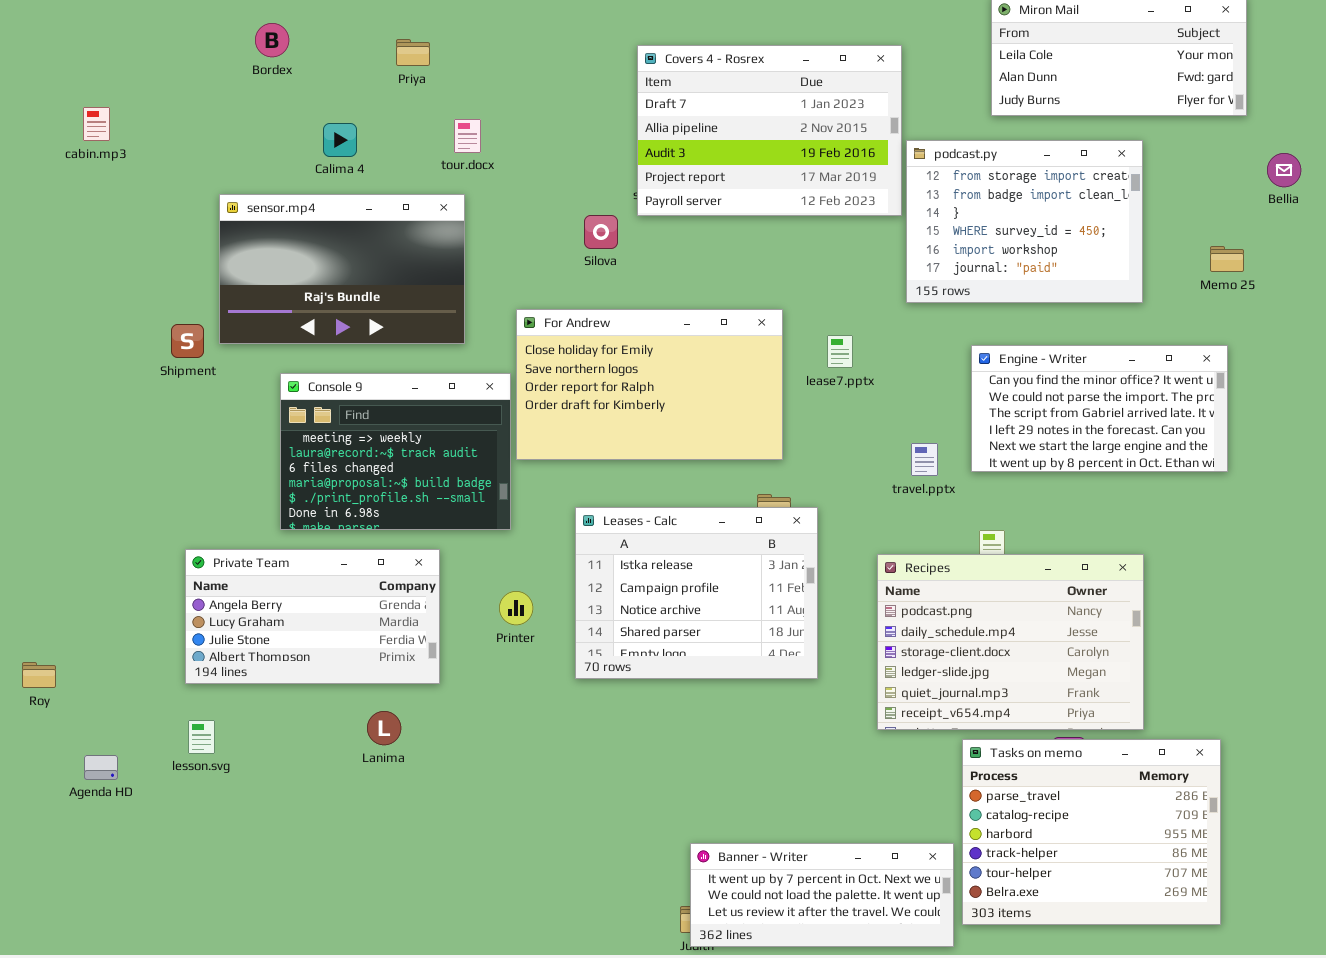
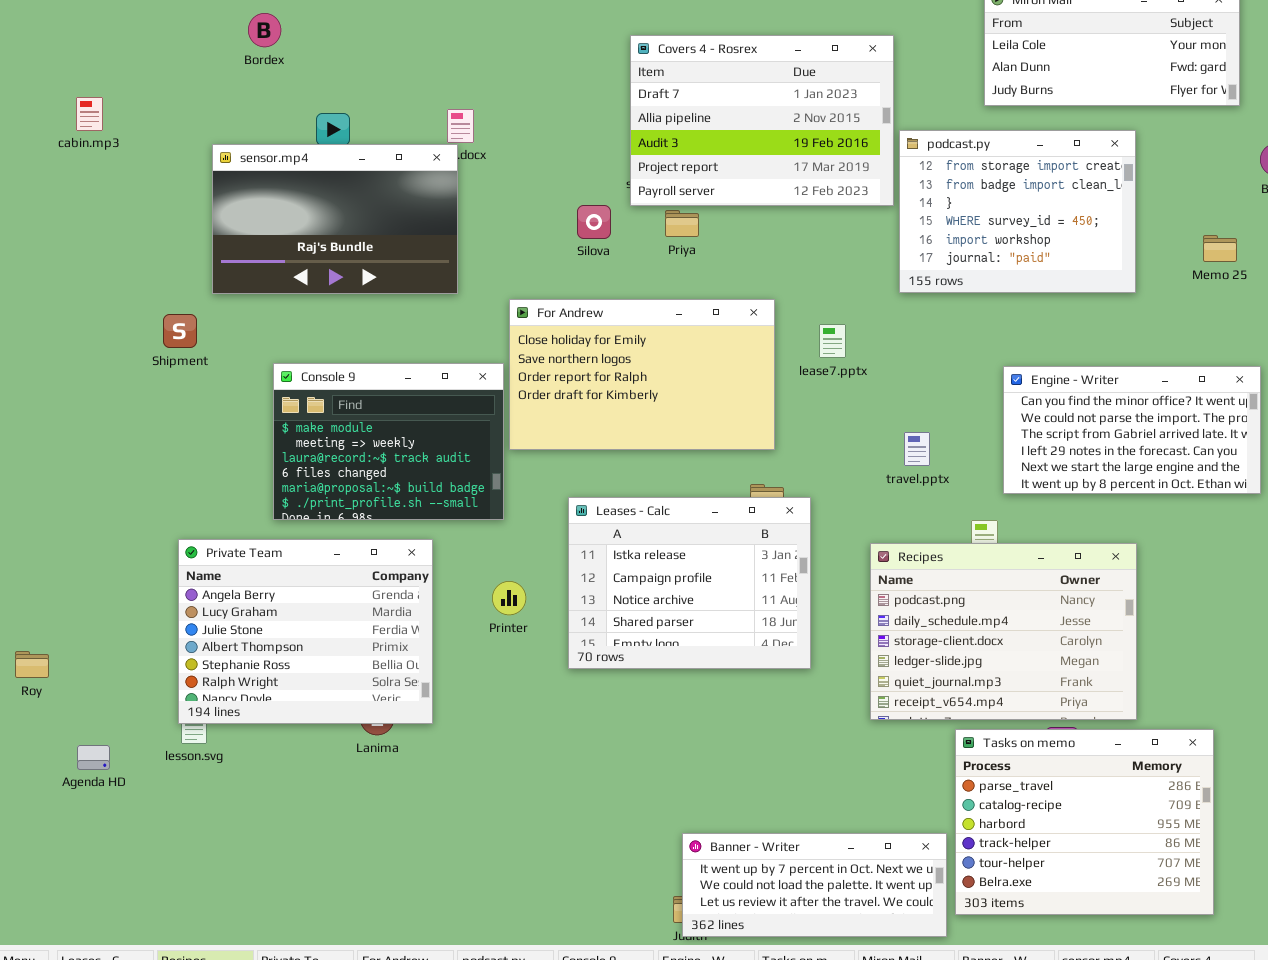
Priya: [396,39,430,66] -> [665,210,699,237], moved
sensor.mp4: [219,194,465,344] -> [212,144,458,294], moved
Engine - Writer: [971,345,1228,472] -> [1003,366,1261,494], moved
Console 9: [280,373,511,530] -> [273,363,504,520], scrolled up 1 row
Private Team: [185,549,440,684] -> [178,539,433,724], resized

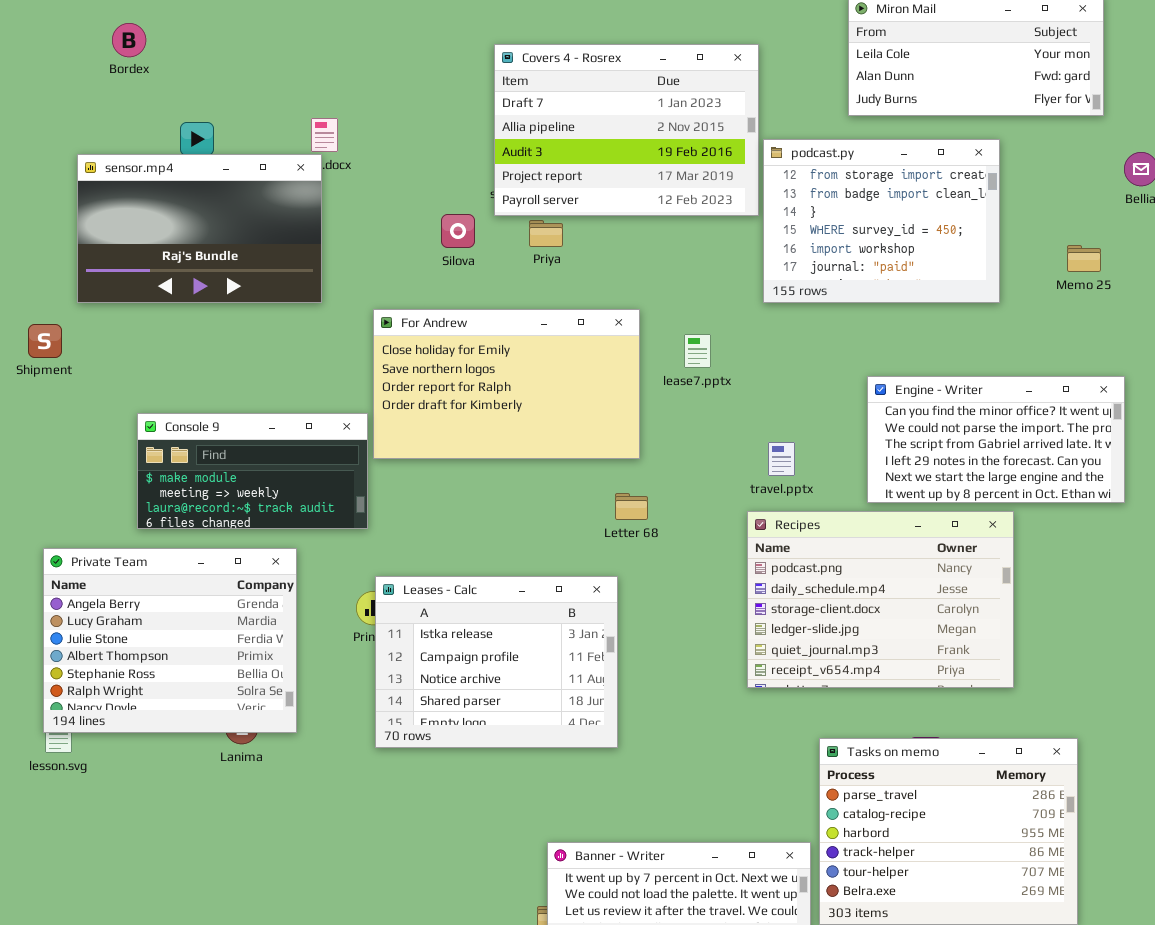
Console 9: [273,363,504,520] -> [137,413,368,529], resized
Leases - Calc: [568,497,811,669] -> [375,576,618,748], moved
Recipes: [870,543,1137,720] -> [747,511,1014,688], moved

